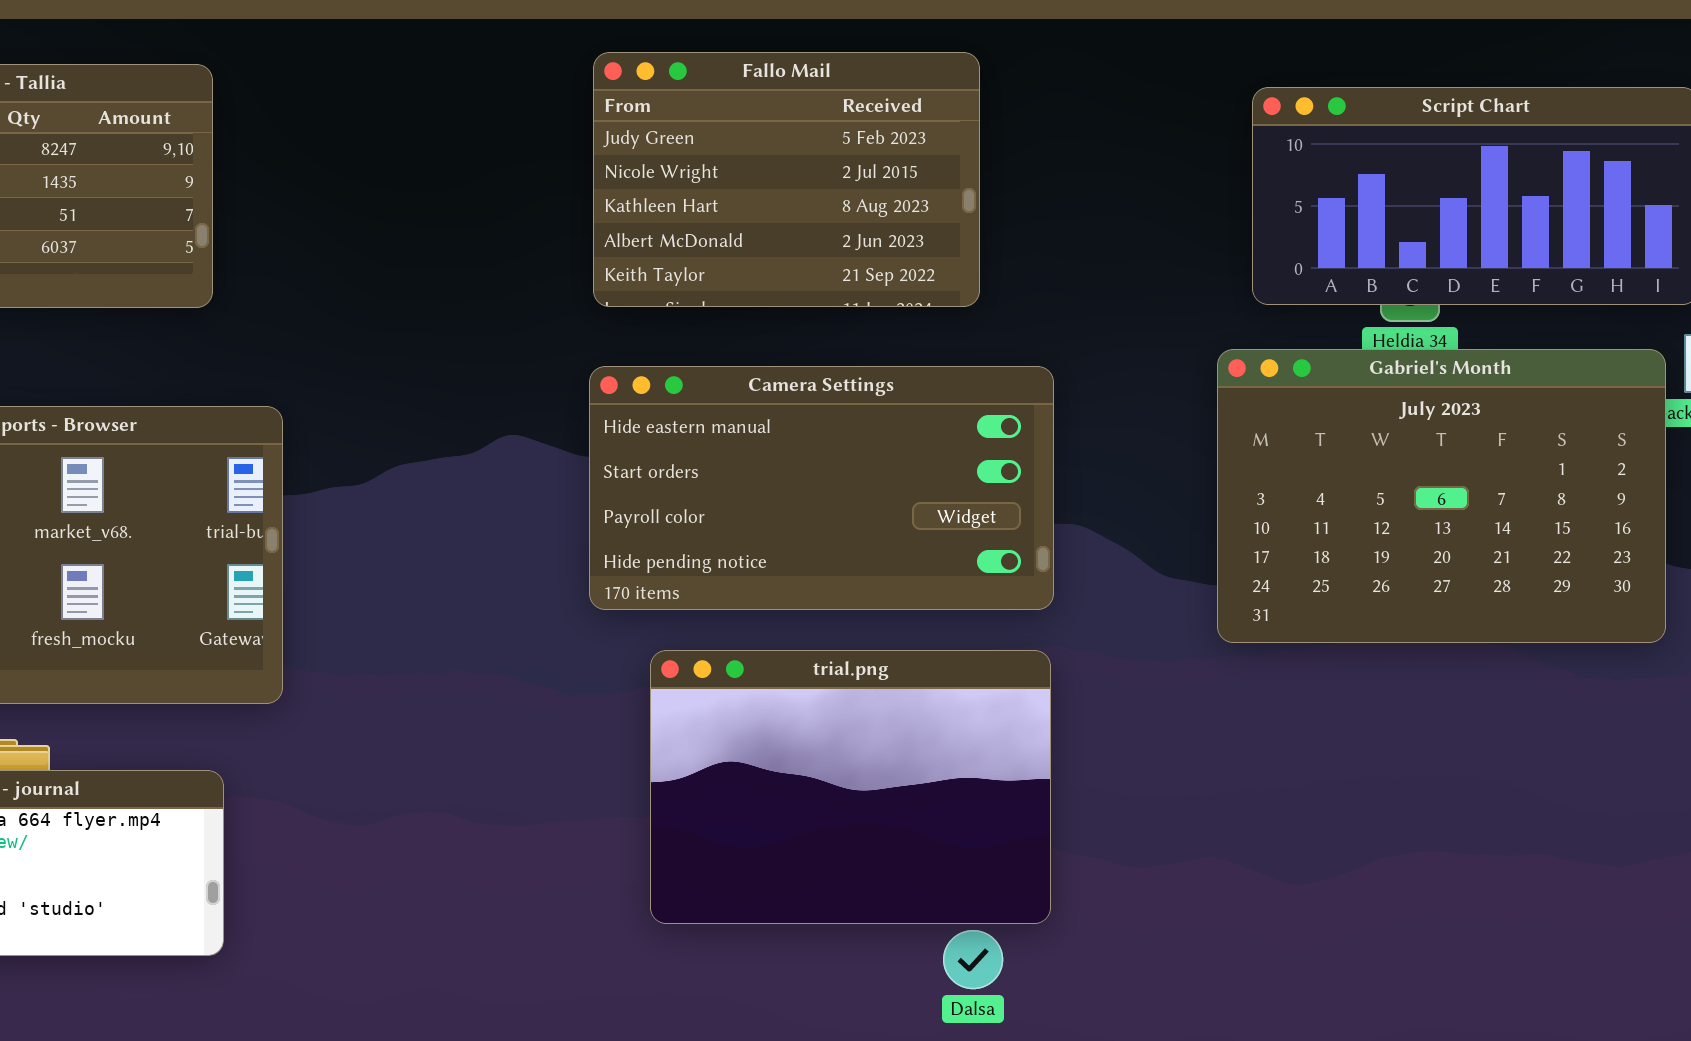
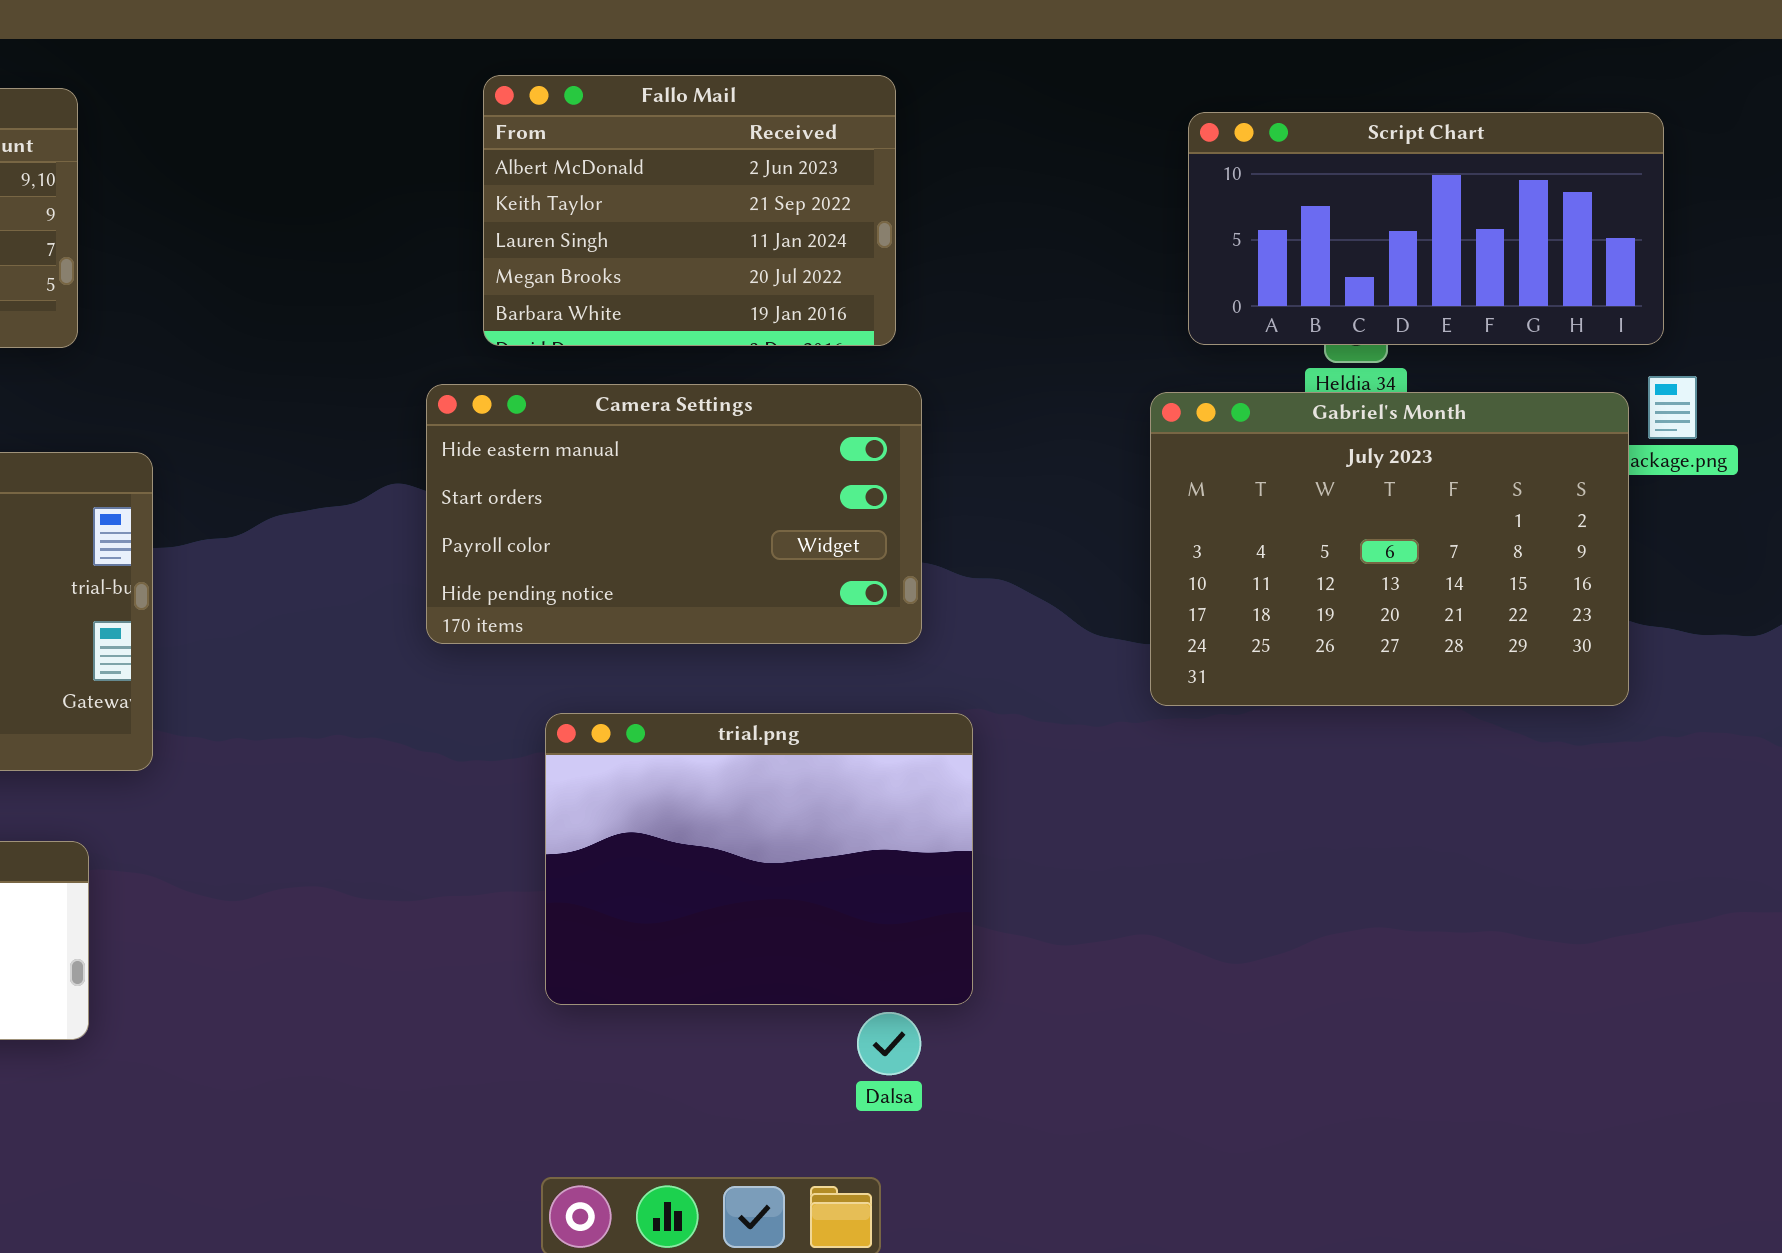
Fallo Mail: [593,52,980,307] -> [483,75,896,346], scrolled down 3 rows
Camera Settings: [589,366,1054,610] -> [426,384,922,644], moved

